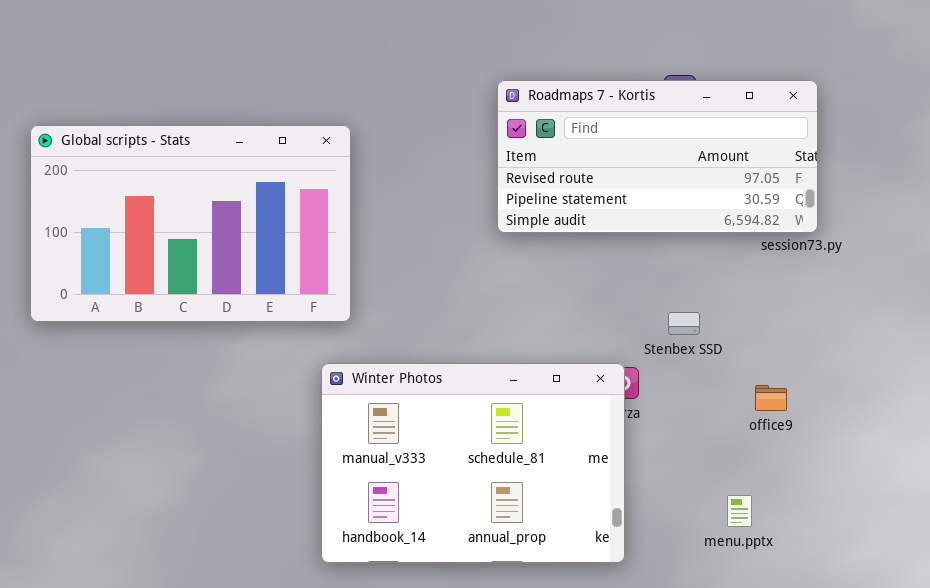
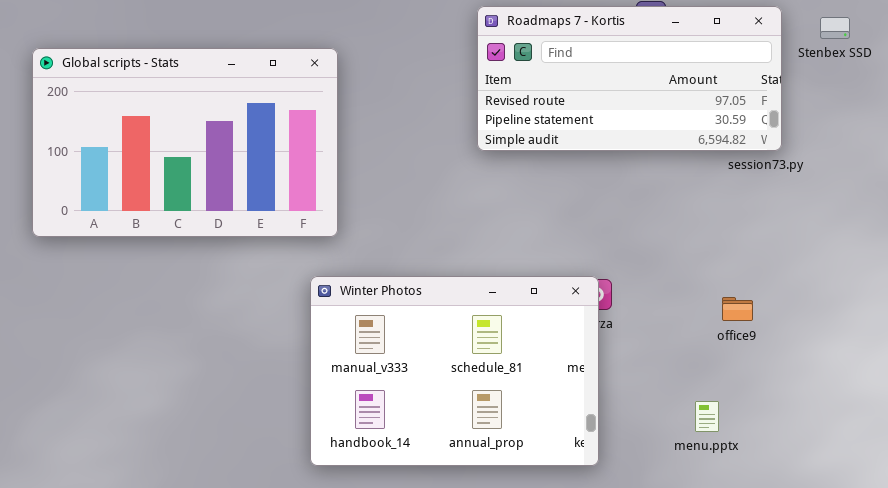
Stenbex SSD: [668,312,700,335] -> [820,17,850,39], moved

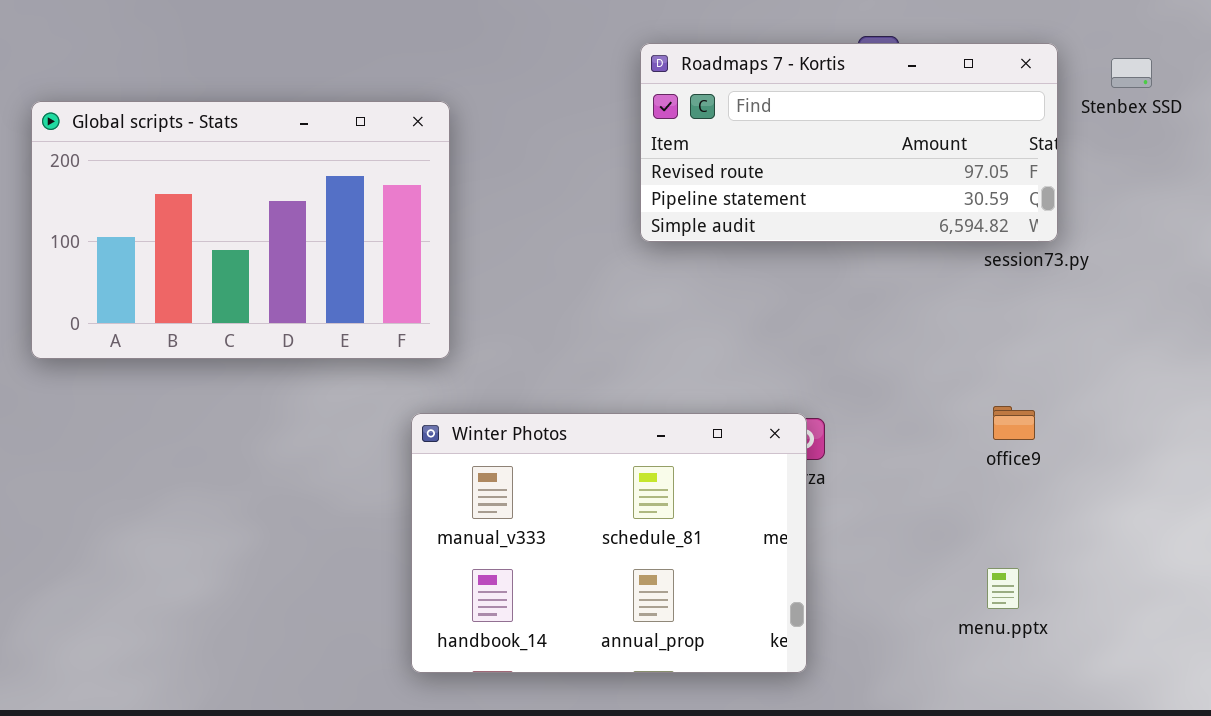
office9: [722,297,753,321] -> [993,406,1035,440], moved
menu.pptx: [695,401,719,432] -> [987,568,1019,609], moved

